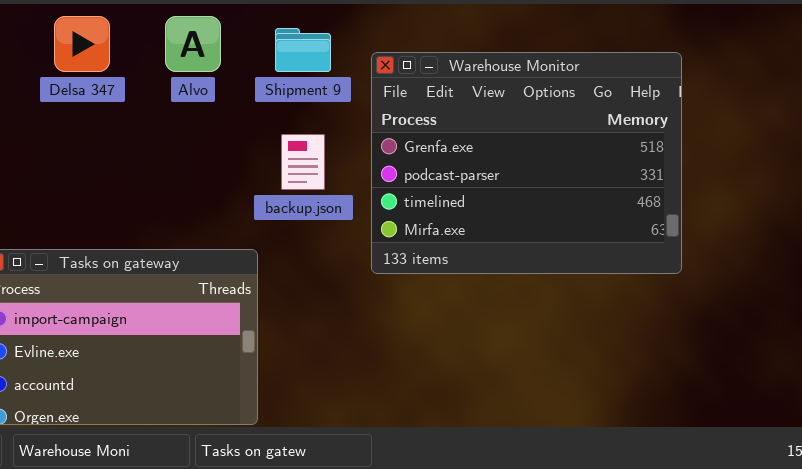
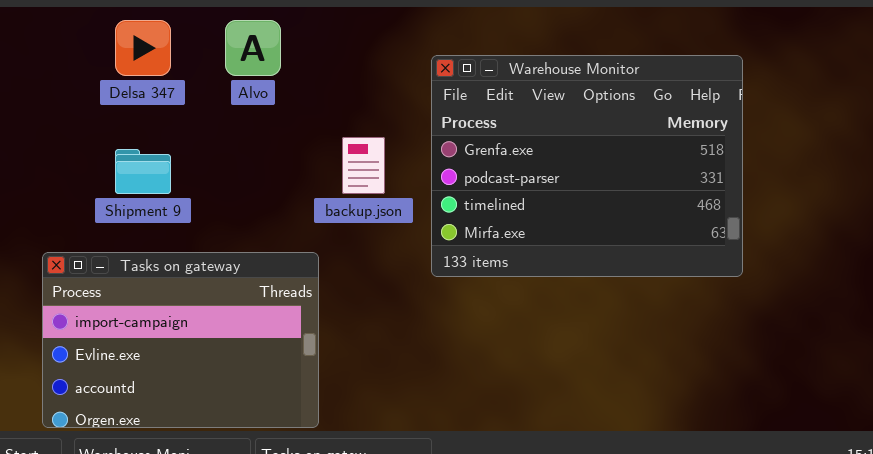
Shipment 9: [275,28,331,72] -> [115,149,171,194], moved

